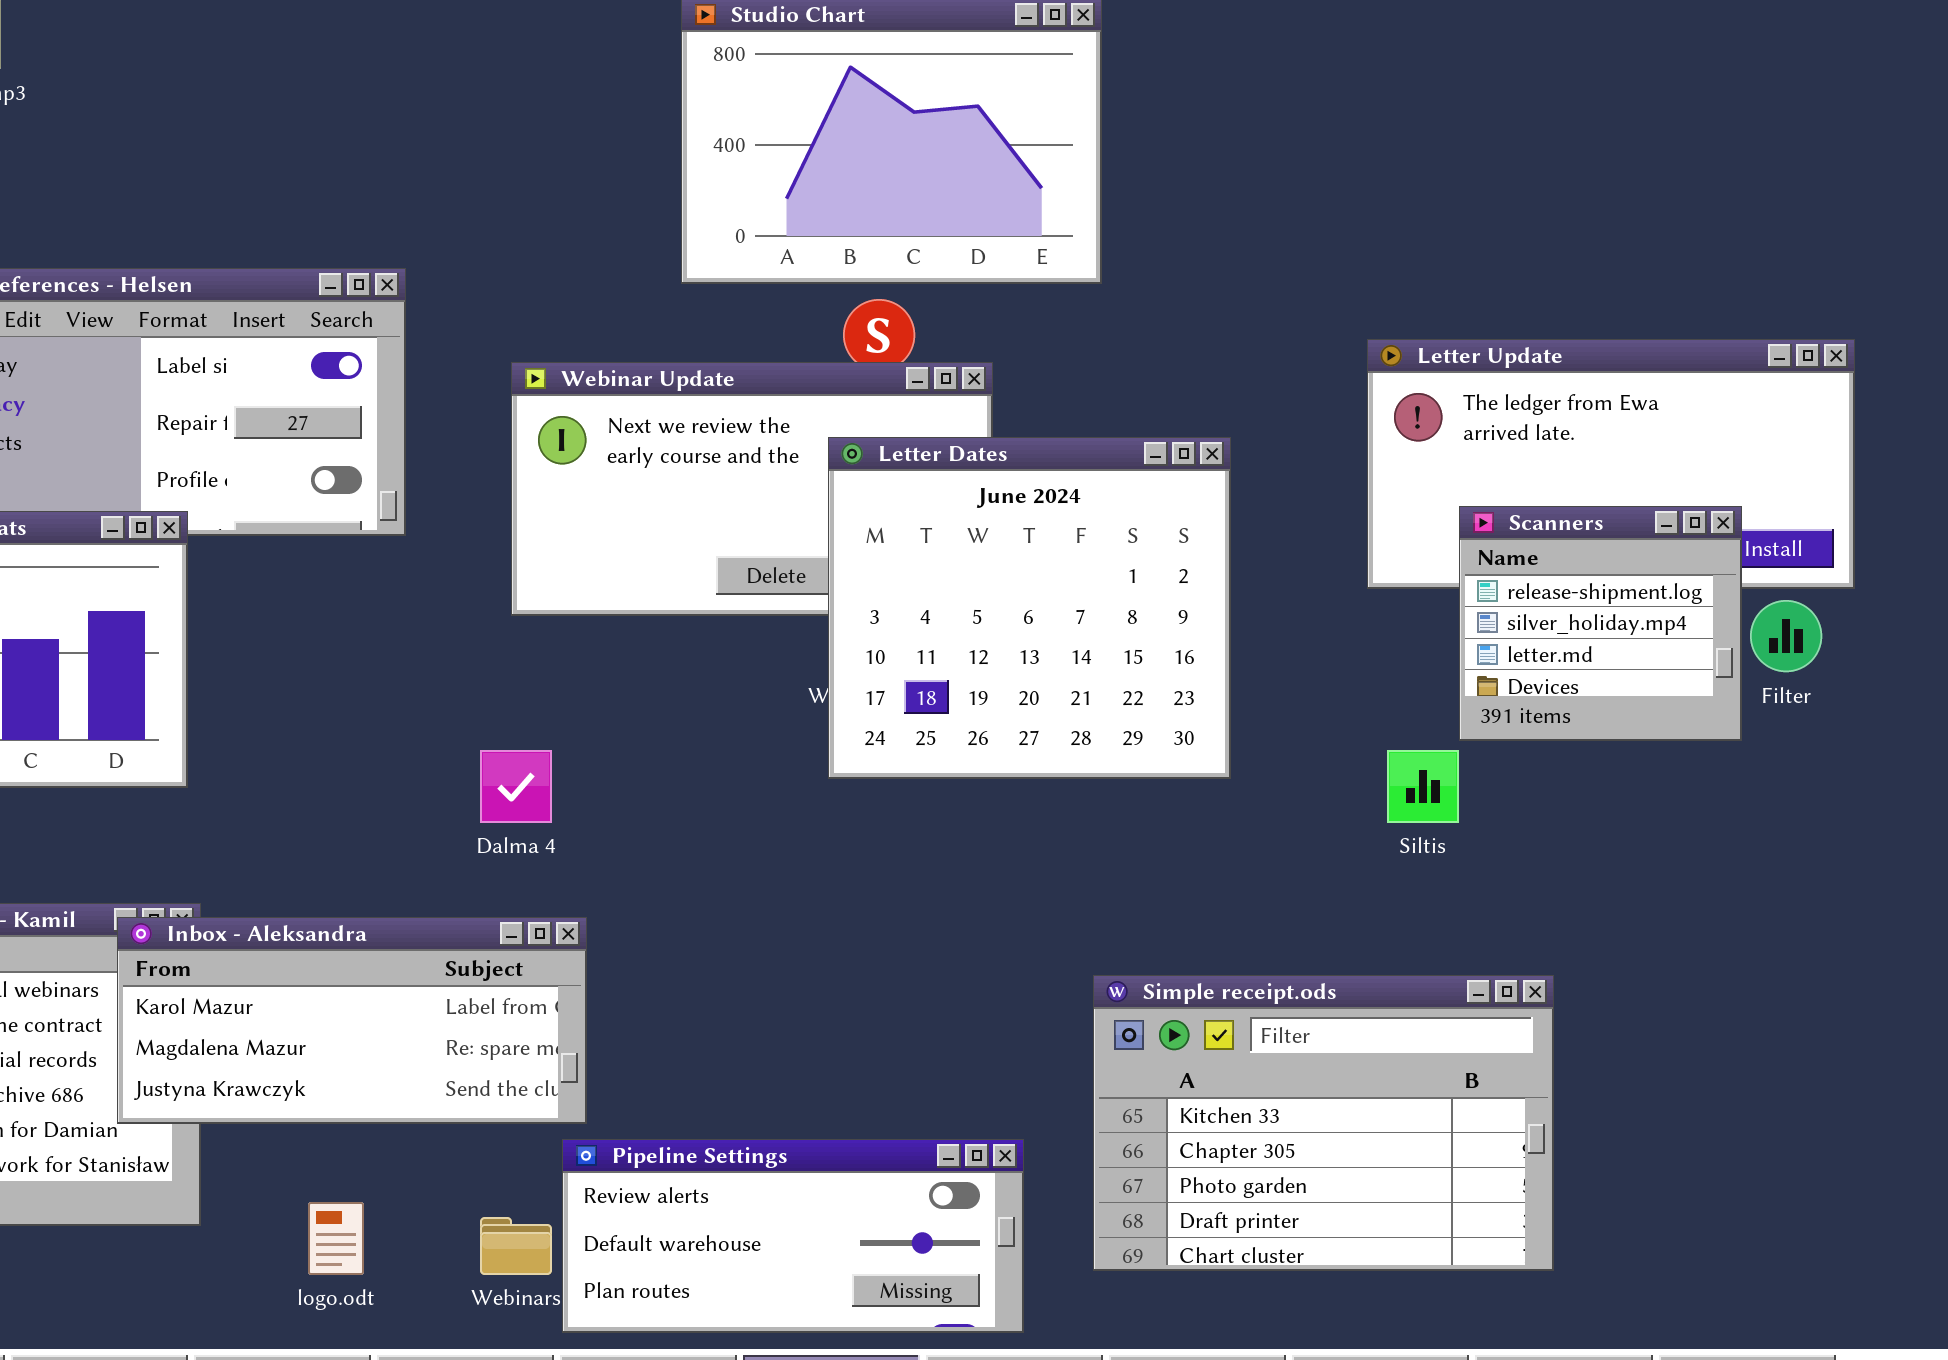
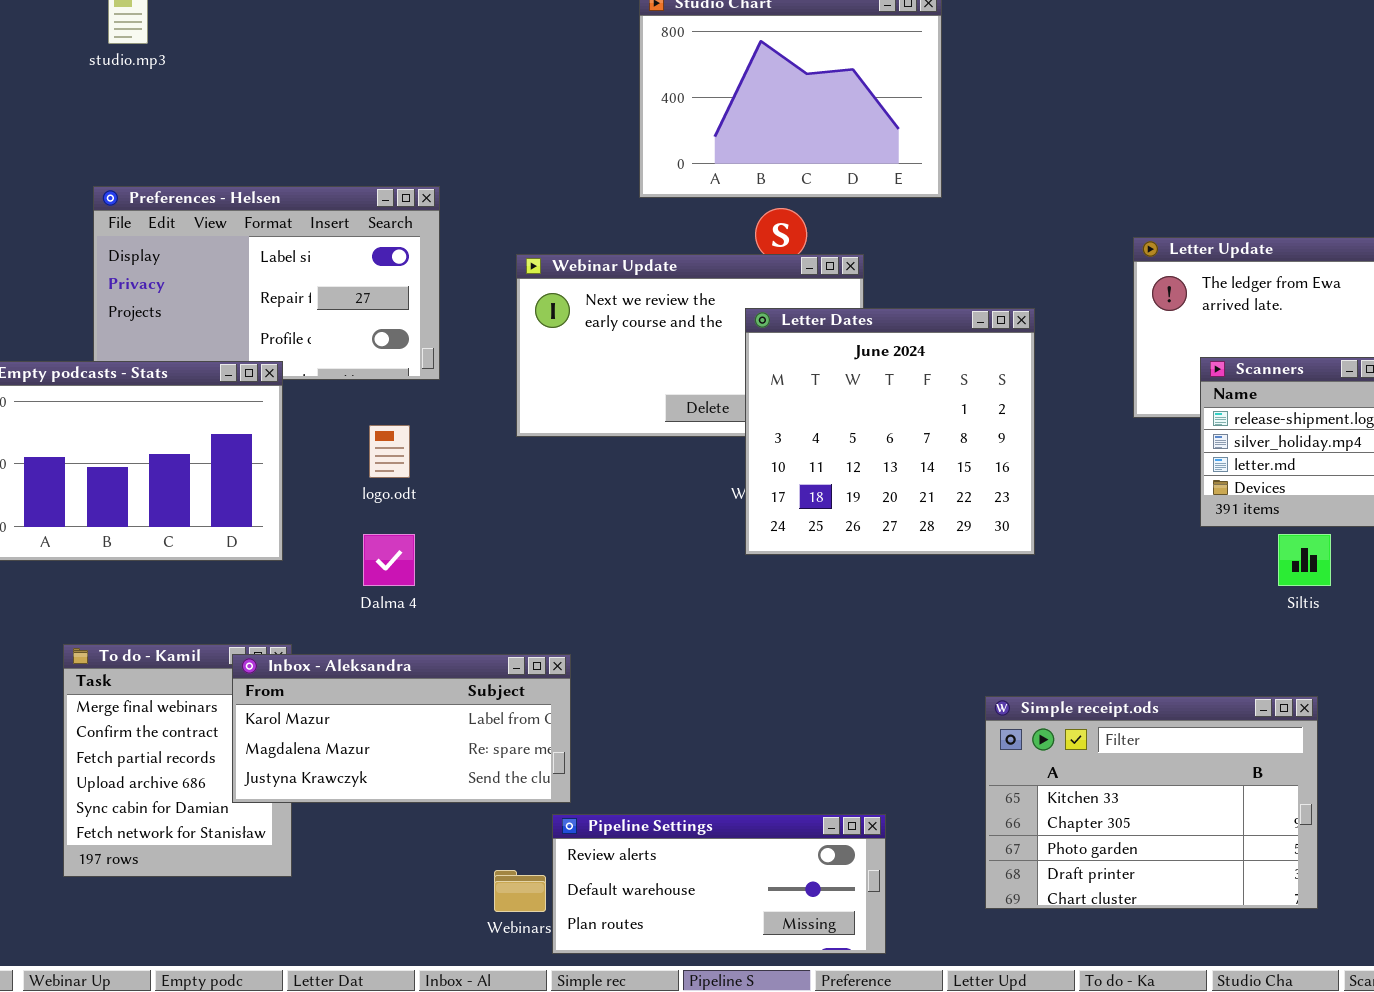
Dalma 4: [480,750,552,823] -> [363,534,415,586], moved
Siltis: [1387,750,1459,823] -> [1278,534,1331,586], moved
Simple receipt.ods: [1093,975,1554,1271] -> [985,696,1318,909], moved
logo.odt: [308,1202,364,1275] -> [369,425,410,478], moved

